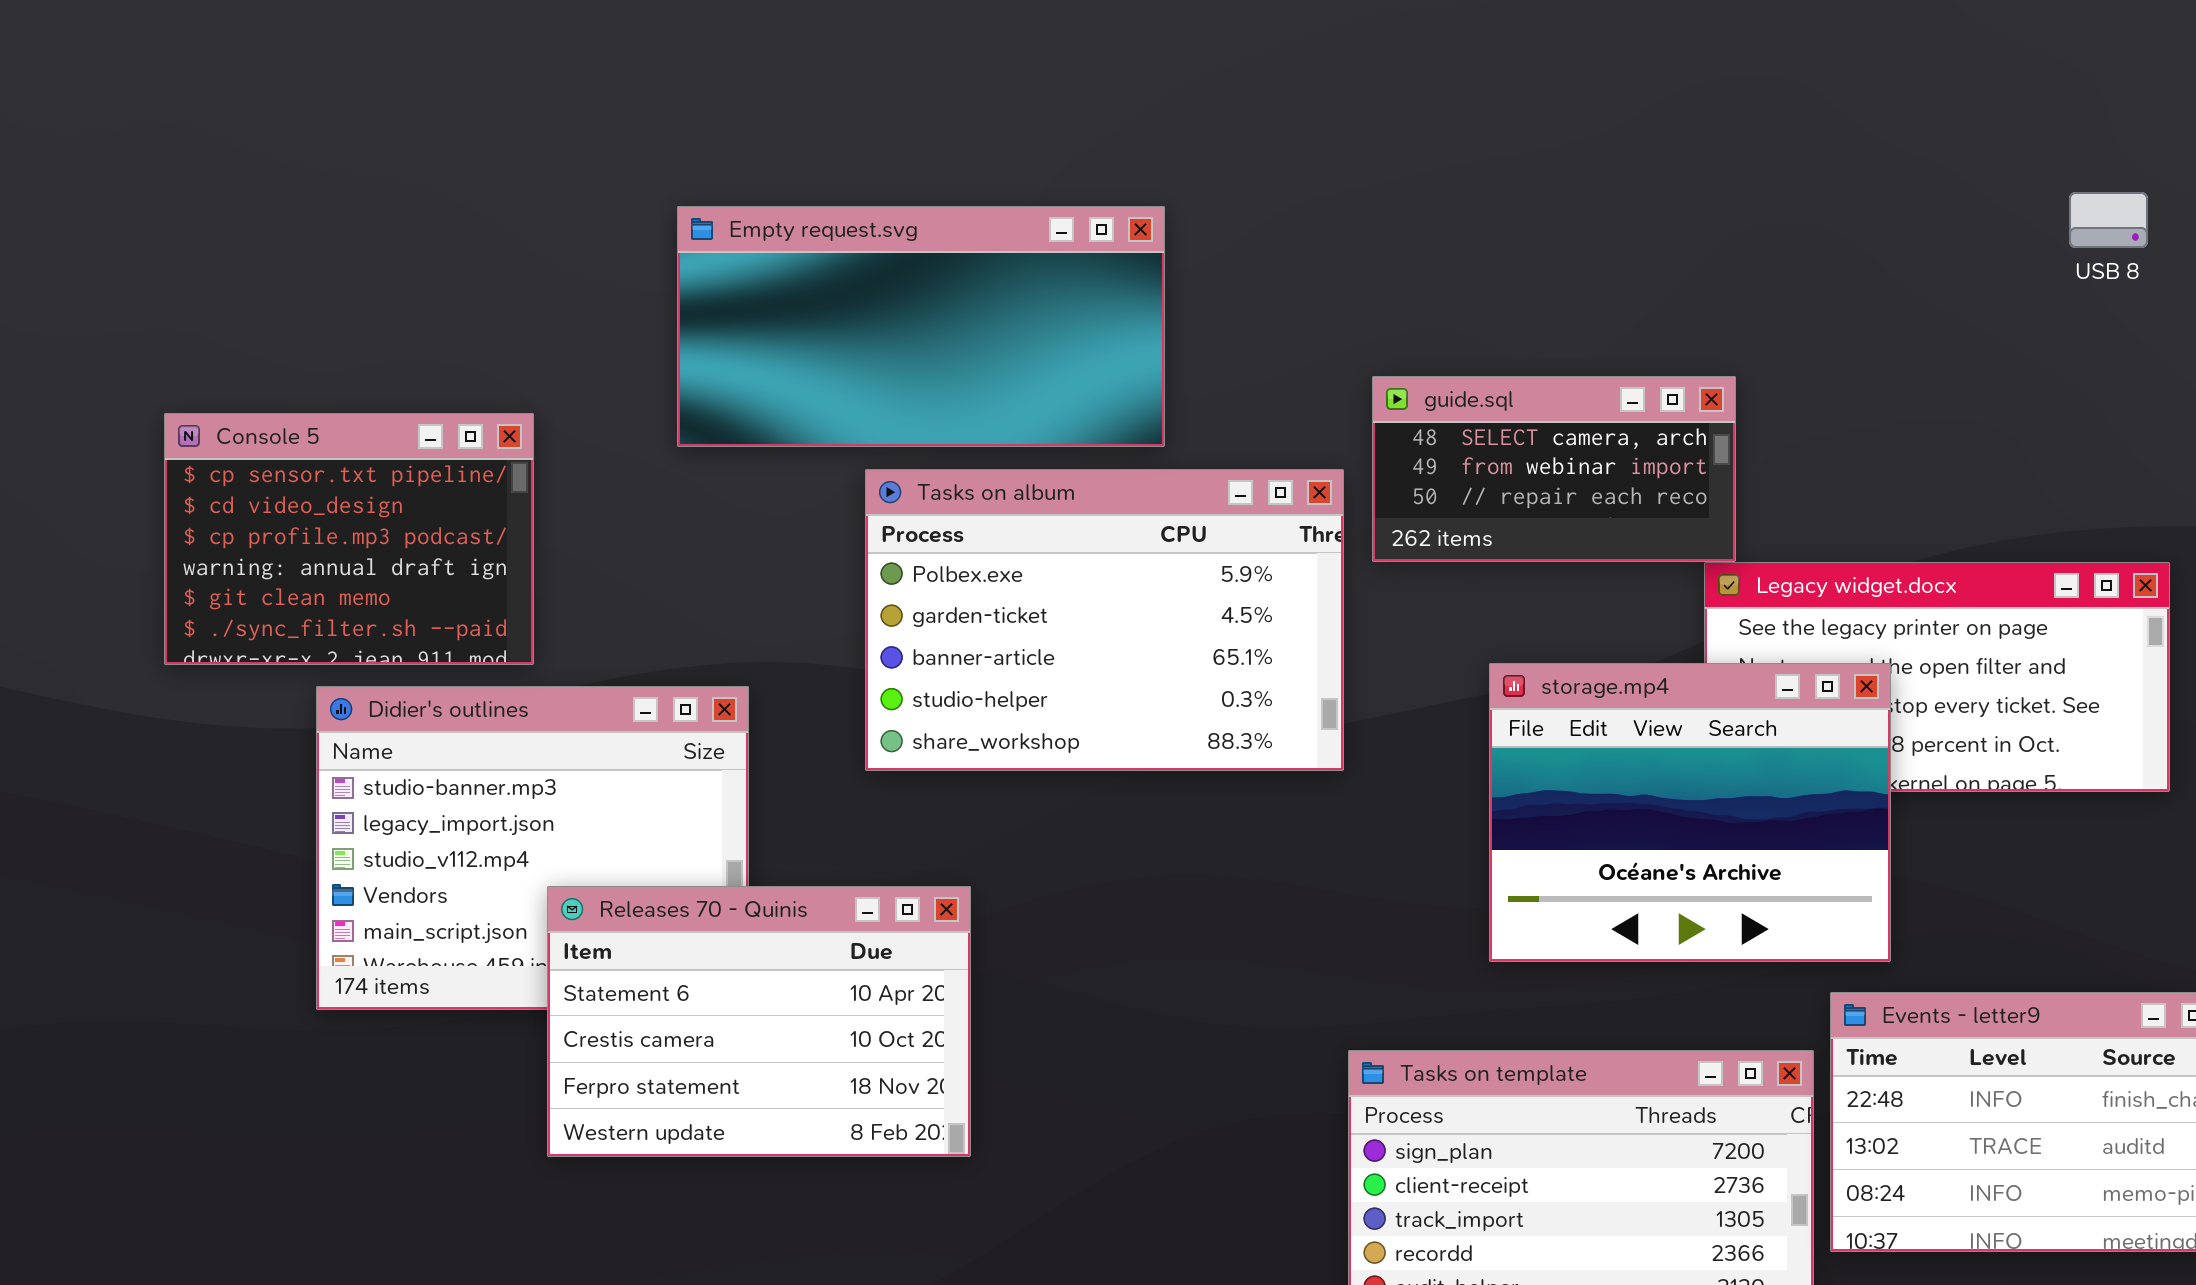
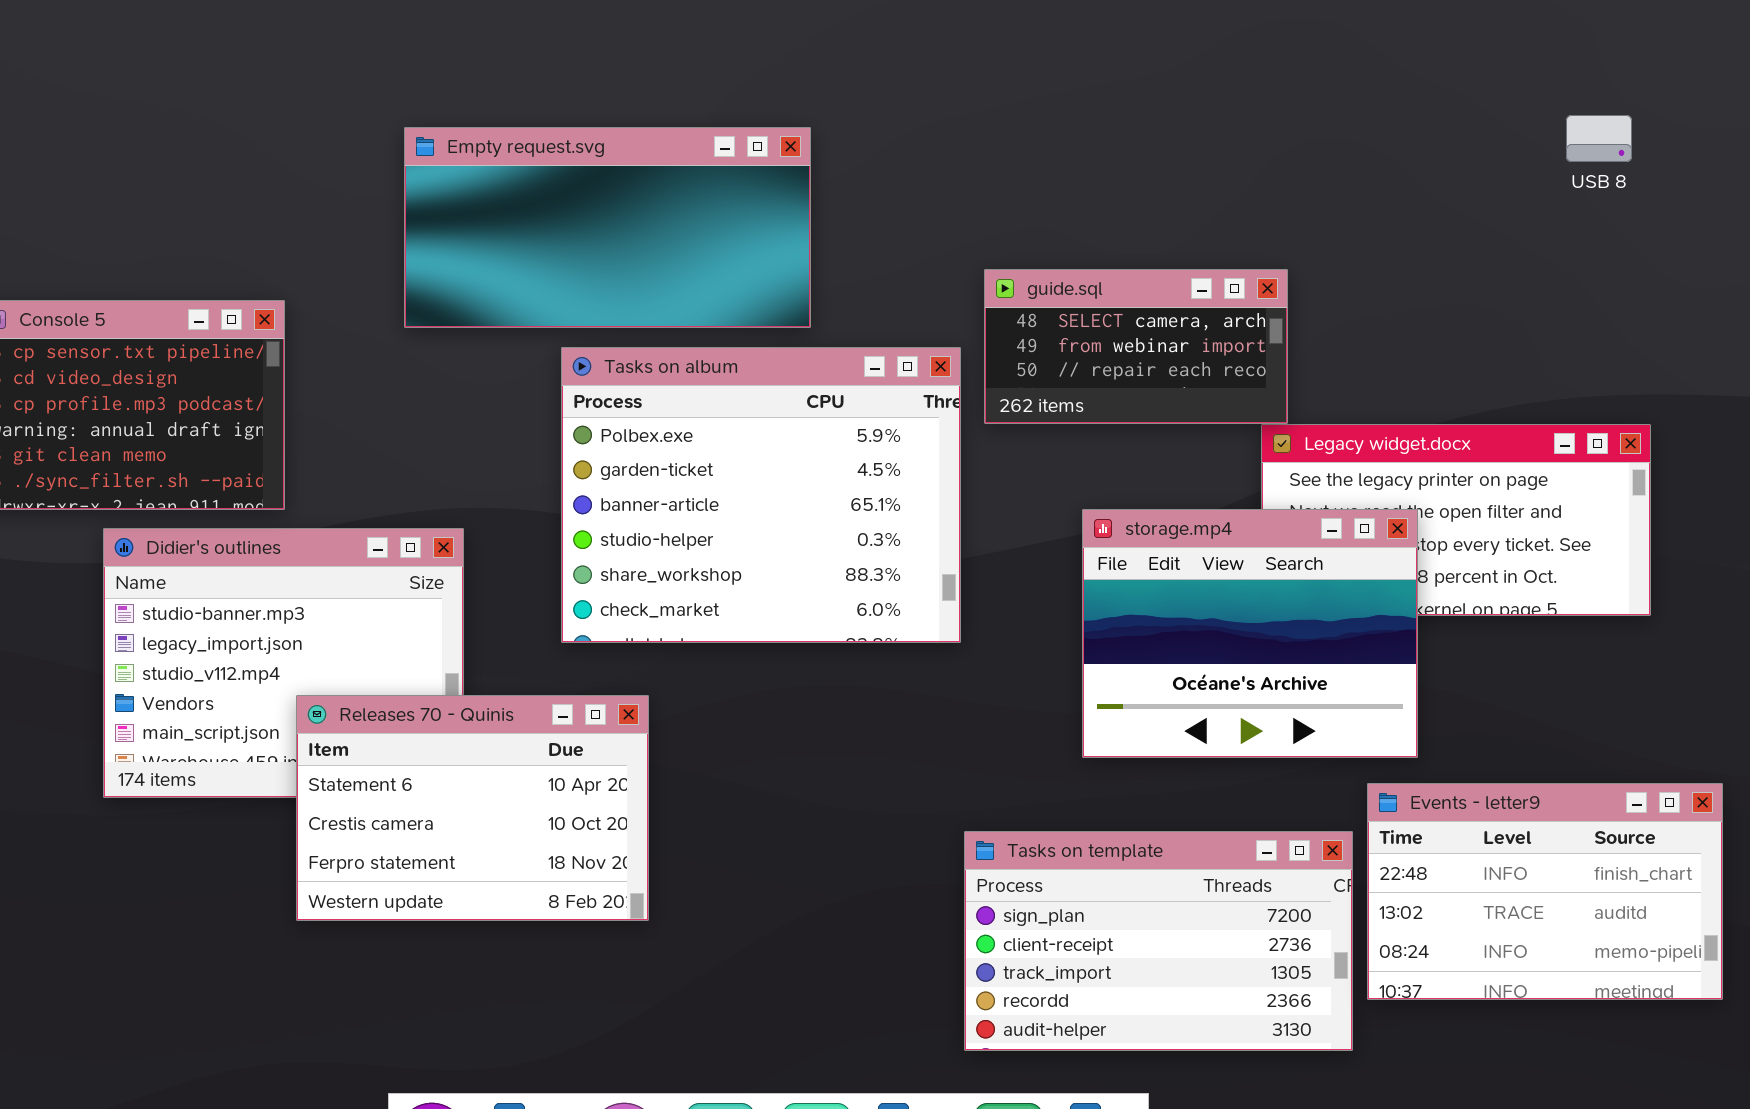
Tasks on album: [865,469,1344,771] -> [561,347,961,643], resized

